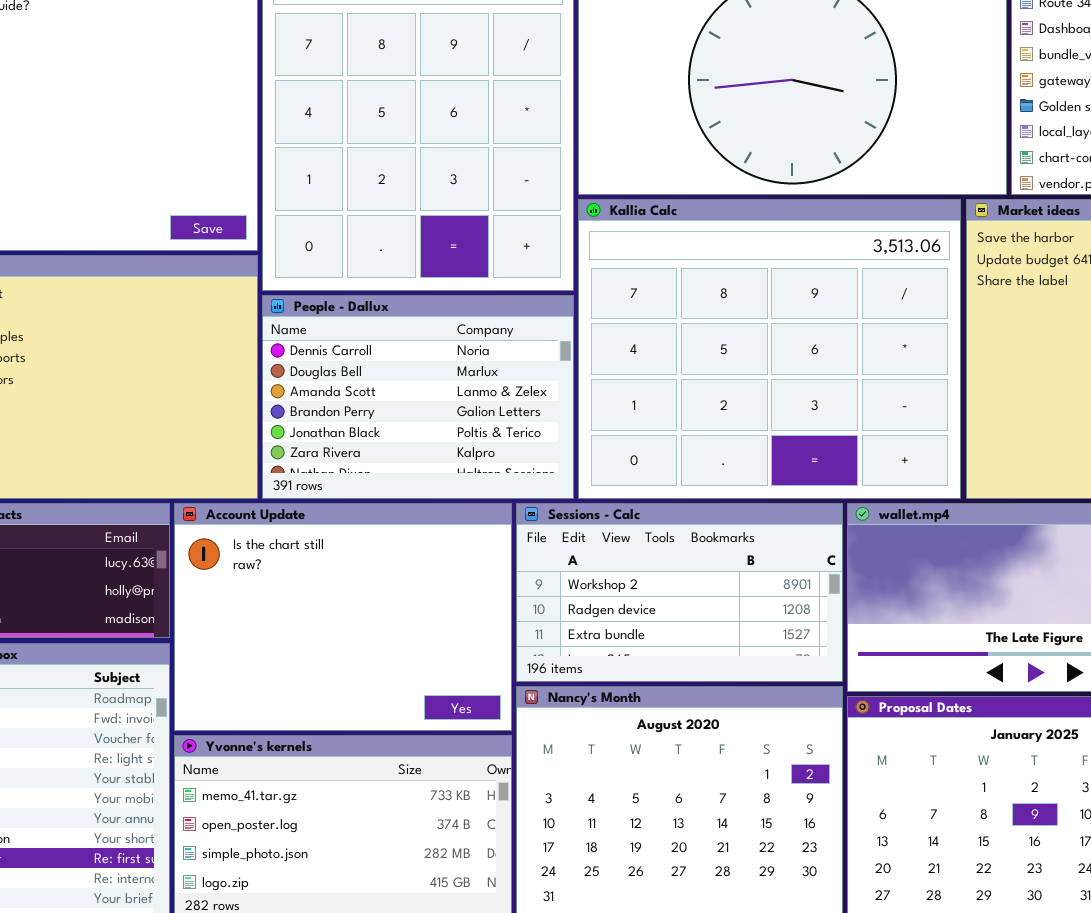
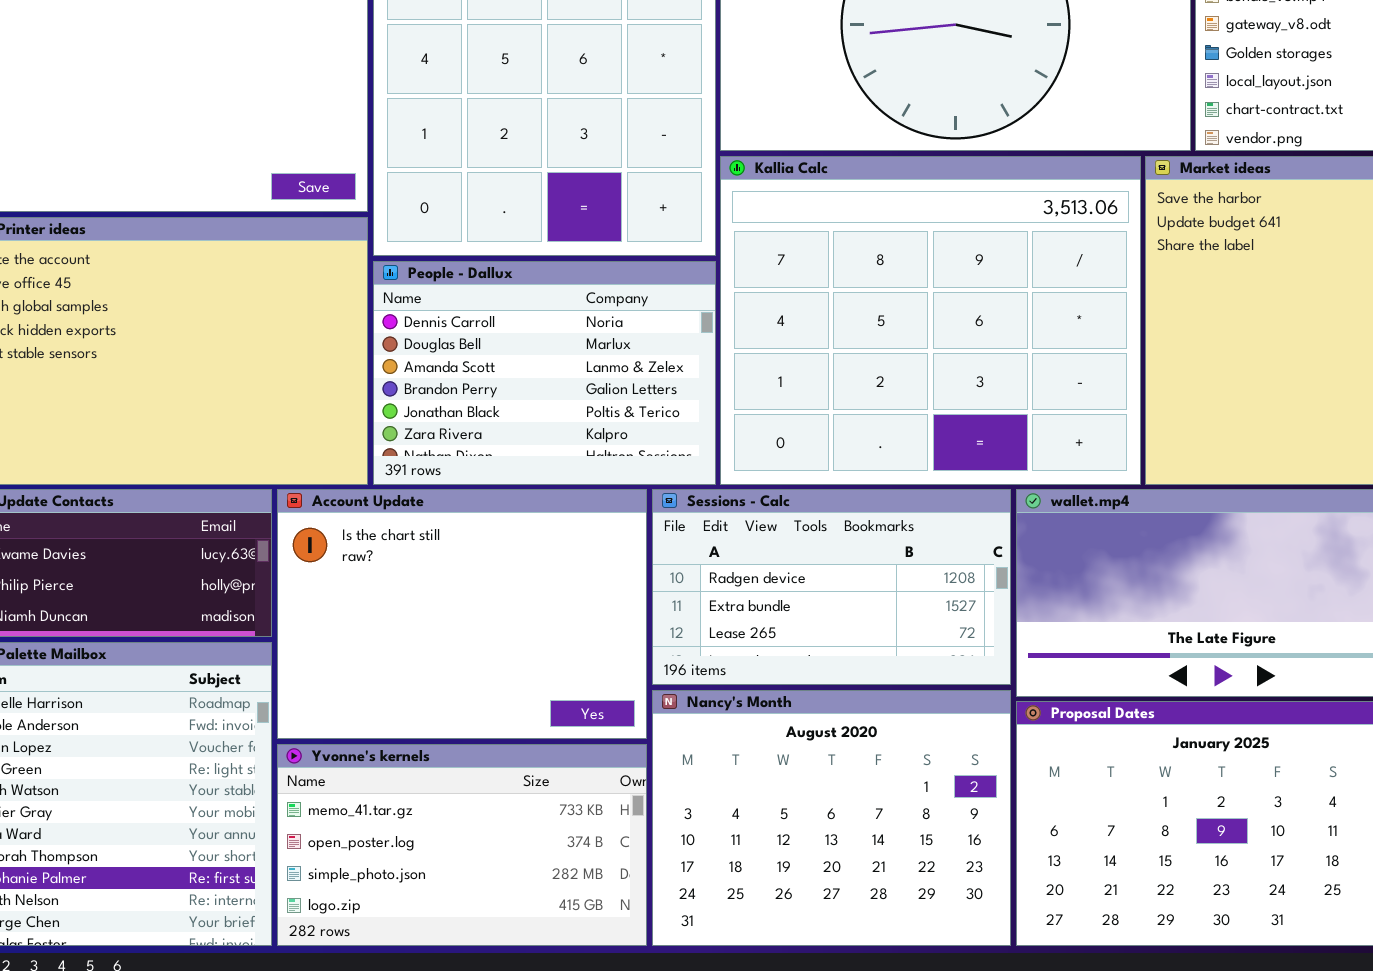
Sessions - Calc: [516,503,843,682] -> [652,489,1011,685], scrolled down 1 row

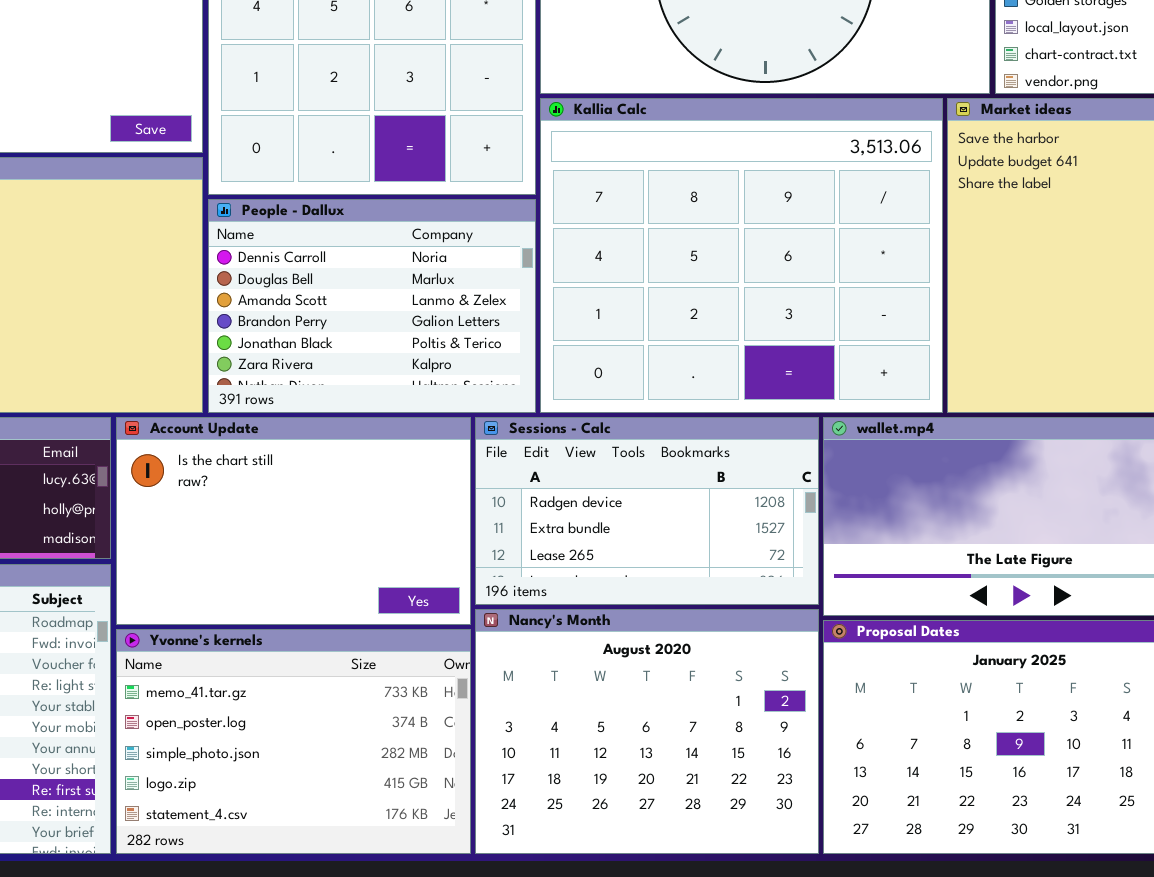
Account Update: [277,489,647,739] -> [116,417,471,625], resized
Yvonne's kernels: [277,744,647,946] -> [116,629,471,854], resized

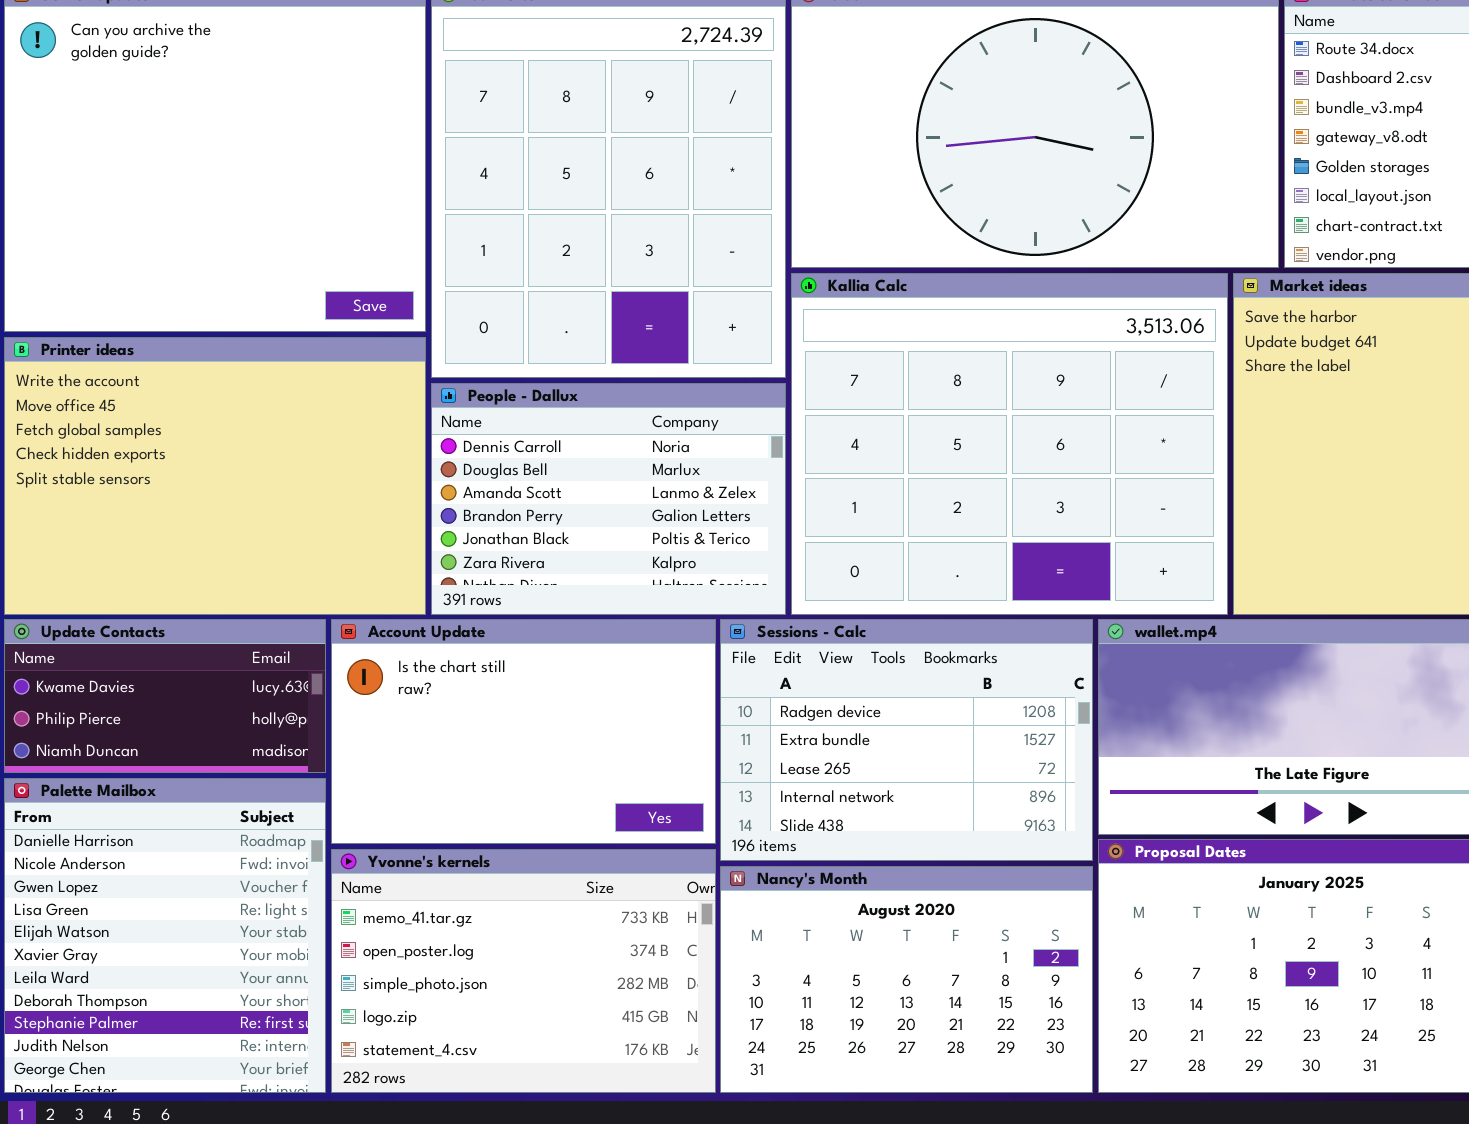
Sessions - Calc: [475,417,819,605] -> [720,619,1093,861], resized
Nancy's Month: [475,609,819,854] -> [720,866,1093,1093], resized

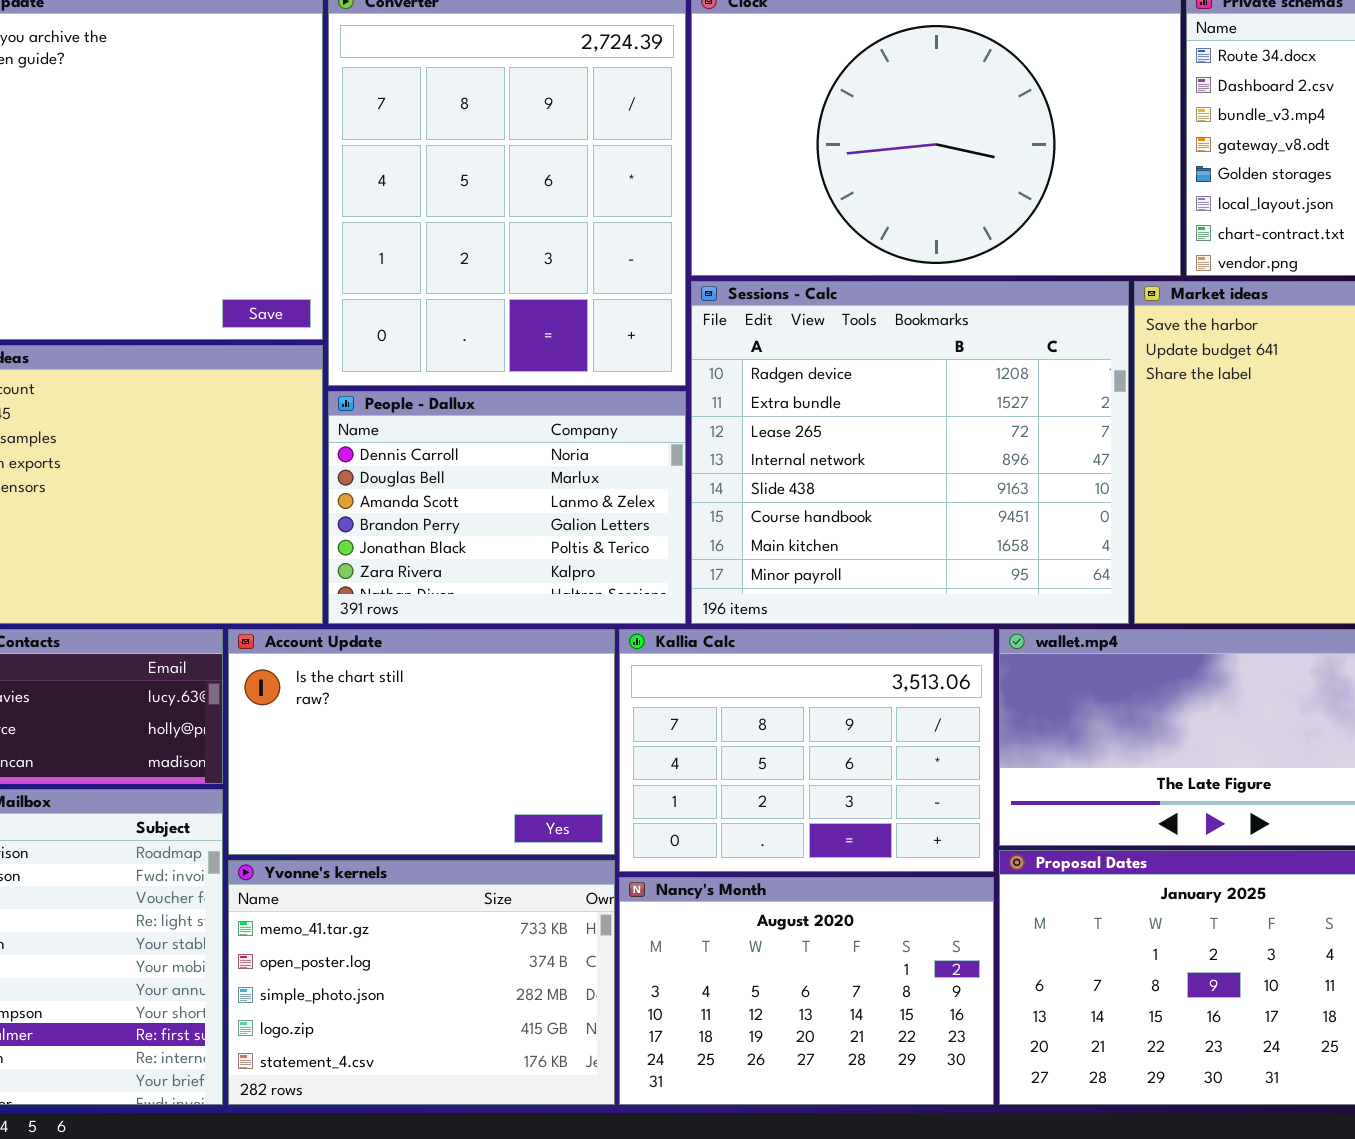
Kallia Calc: [791,273,1228,615] -> [619,629,994,872], moved, resized
Sessions - Calc: [720,619,1093,861] -> [691,281,1129,624], moved, resized

